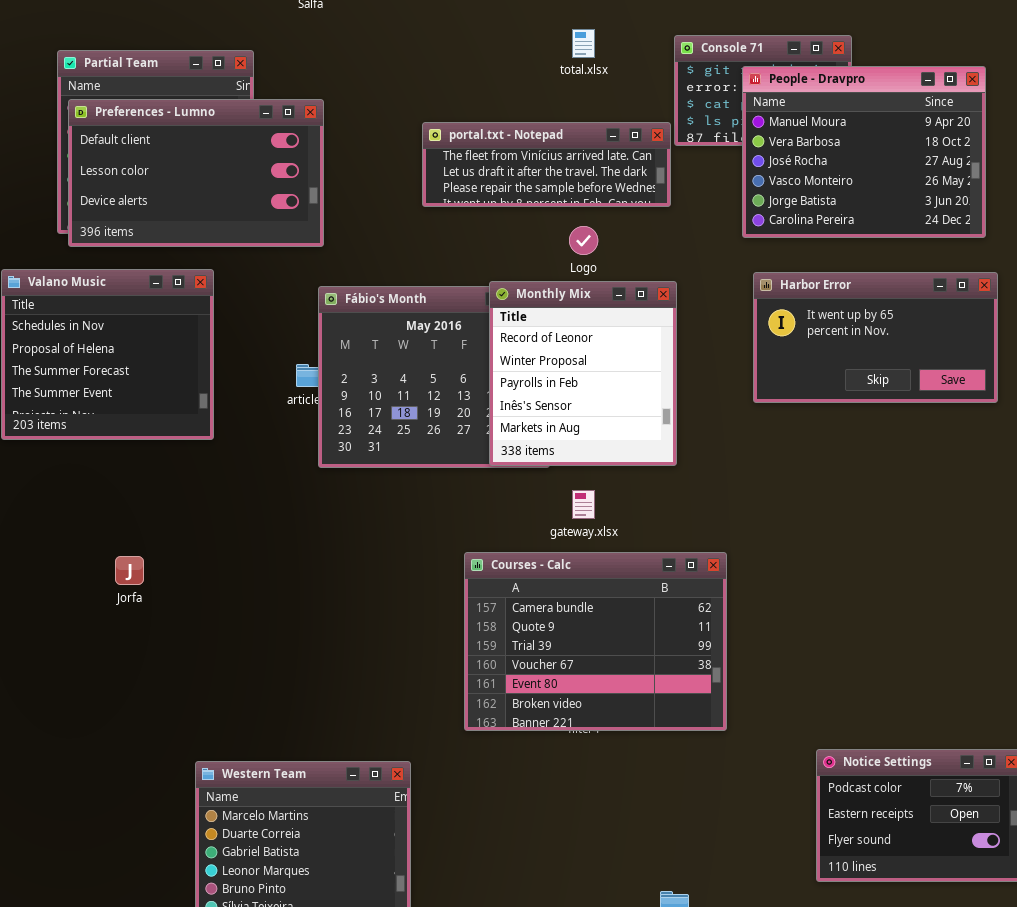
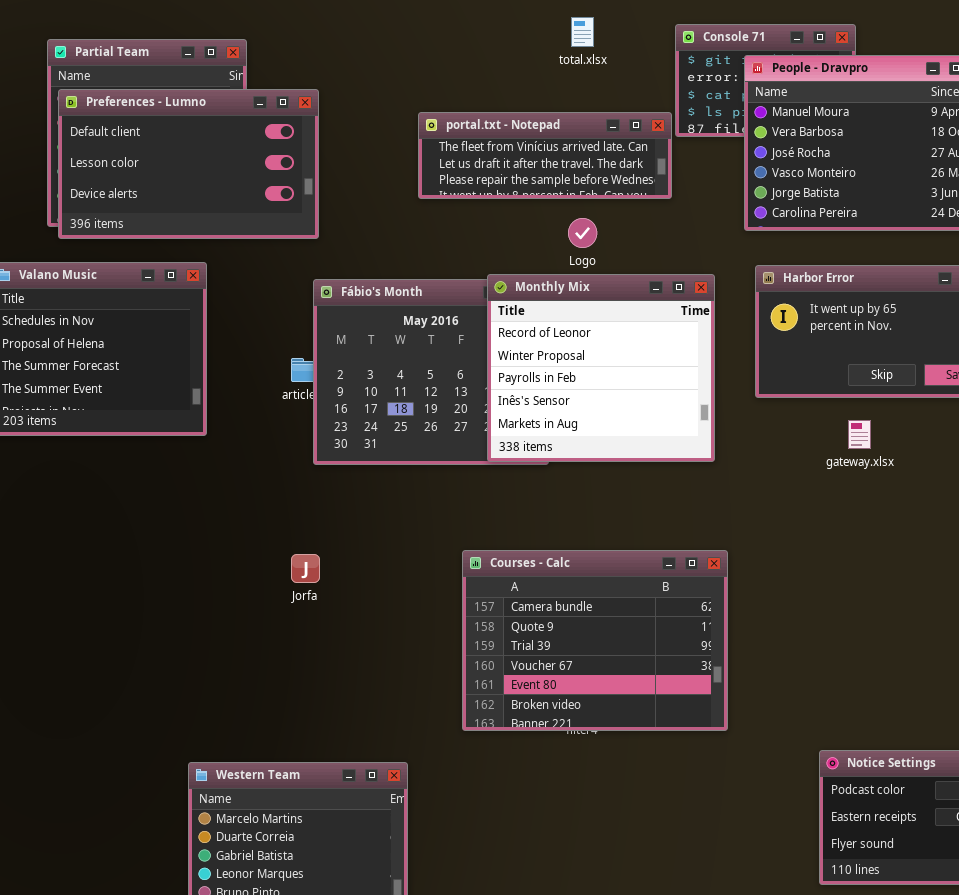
Monthly Mix: [489,281,677,466] -> [487,274,715,462], resized
gateway.xlsx: [572,490,595,519] -> [848,420,871,449], moved
Jorfa: [115,556,144,585] -> [291,554,320,583], moved

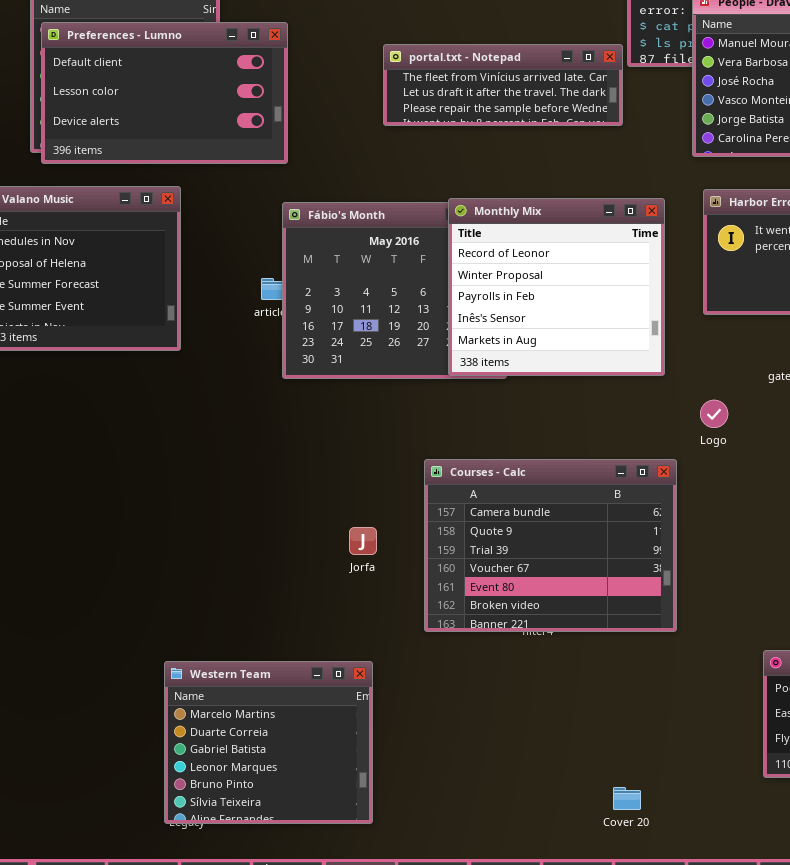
Logo: [568,218,597,248] -> [700,400,728,428], moved
Jorfa: [291,554,320,583] -> [349,527,377,555], moved

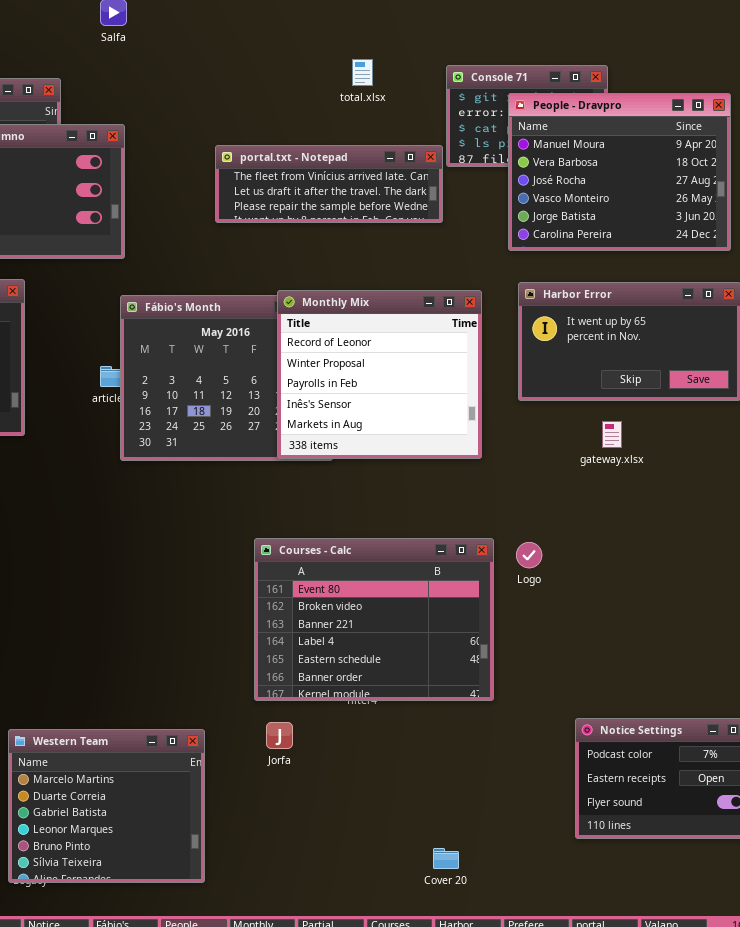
Logo: [700,400,728,428] -> [516,542,542,568], moved
Courses - Calc: [424,459,677,632] -> [254,538,494,701], scrolled down 4 rows
Jorfa: [349,527,377,555] -> [266,722,293,749], moved

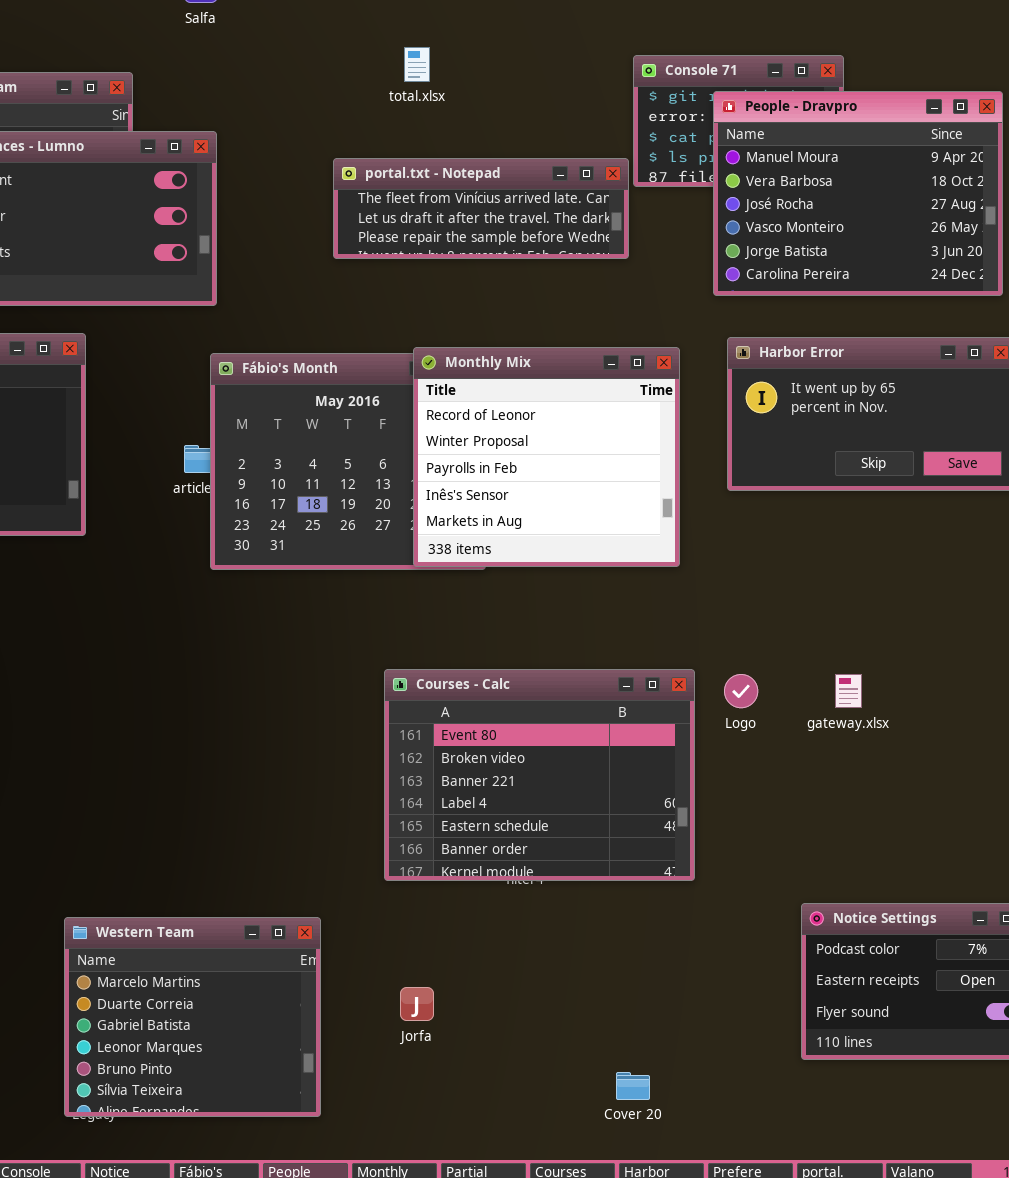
total.xlsx: [352,59,373,86] -> [404,47,430,82], moved
gateway.xlsx: [602,421,622,448] -> [835,674,862,708], moved
Jorfa: [266,722,293,749] -> [400,987,434,1021], moved

